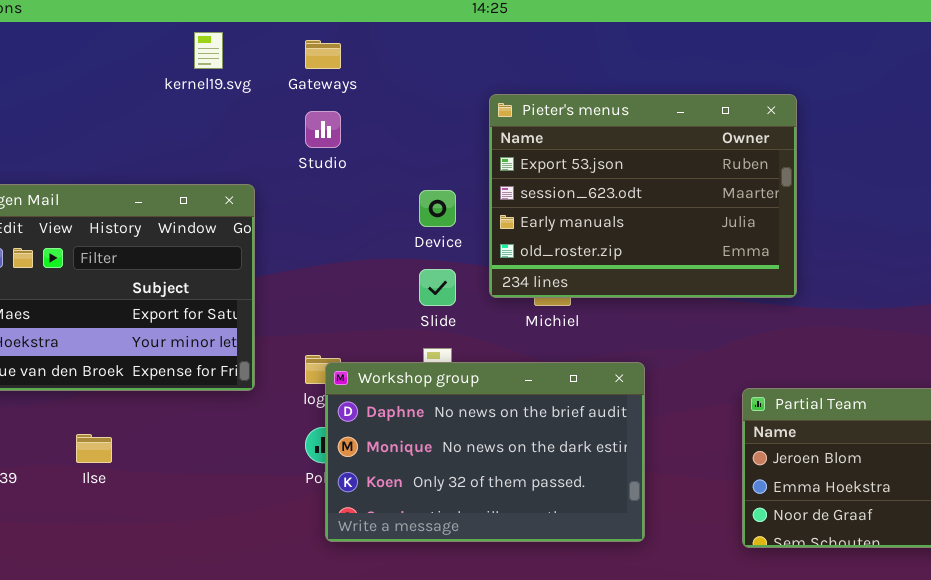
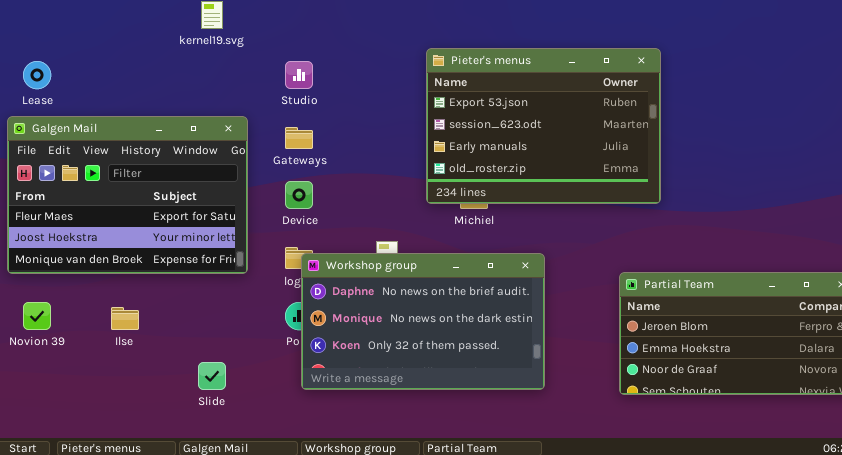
Gateways: [305,40,341,69] -> [285,127,313,149], moved
Device: [419,190,456,227] -> [285,181,313,209], moved
Slide: [419,269,456,306] -> [198,362,226,390], moved

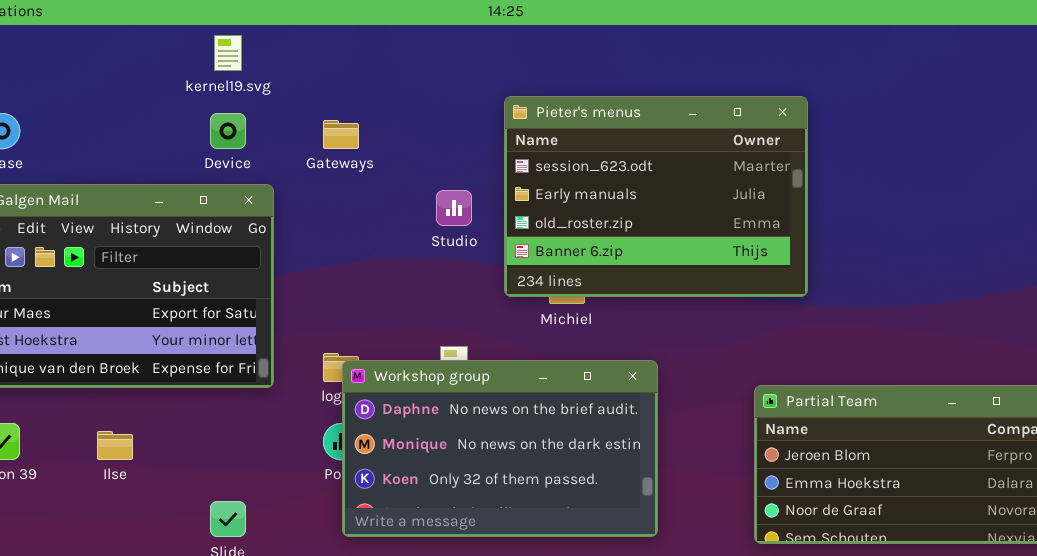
Pieter's menus: [426,48,661,204] -> [504,96,808,297], scrolled down 1 row
Studio: [285,61,313,89] -> [436,190,472,226], moved
Gateways: [285,127,313,149] -> [323,120,359,149], moved
Device: [285,181,313,209] -> [210,113,246,149], moved

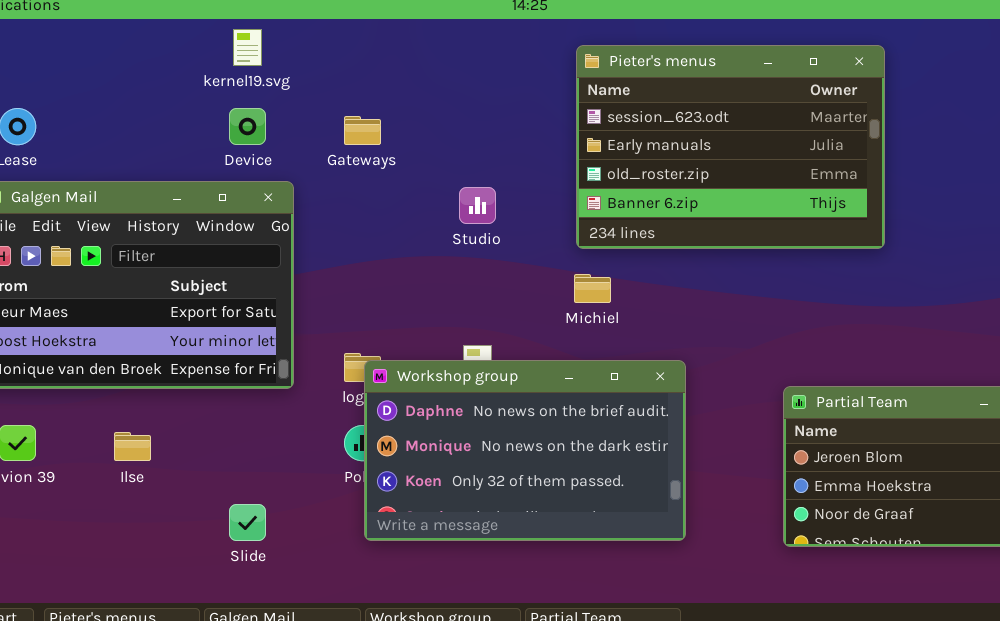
Pieter's menus: [504,96,808,297] -> [576,45,885,249], moved

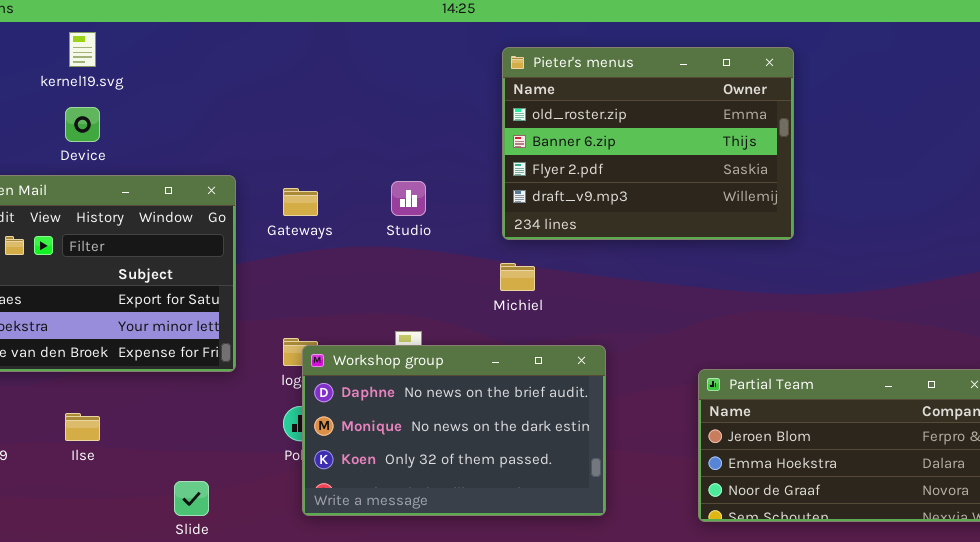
kernel19.svg: [233,29,262,66] -> [69,32,96,67], moved
Pieter's menus: [576,45,885,249] -> [502,47,794,240], scrolled down 2 rows
Device: [229,108,266,145] -> [65,107,100,142], moved
Gateways: [344,116,381,145] -> [283,188,318,216], moved

